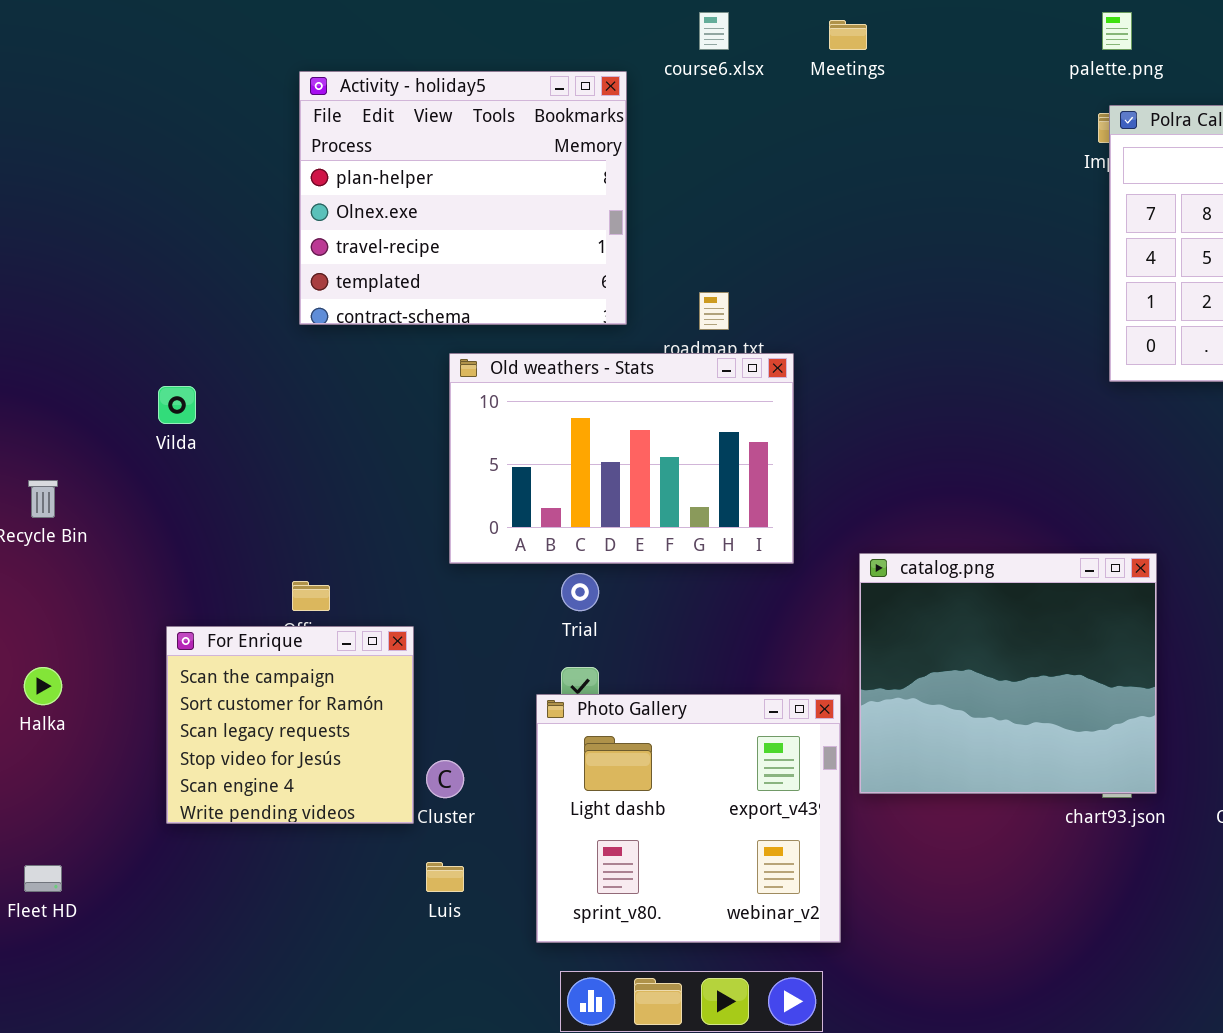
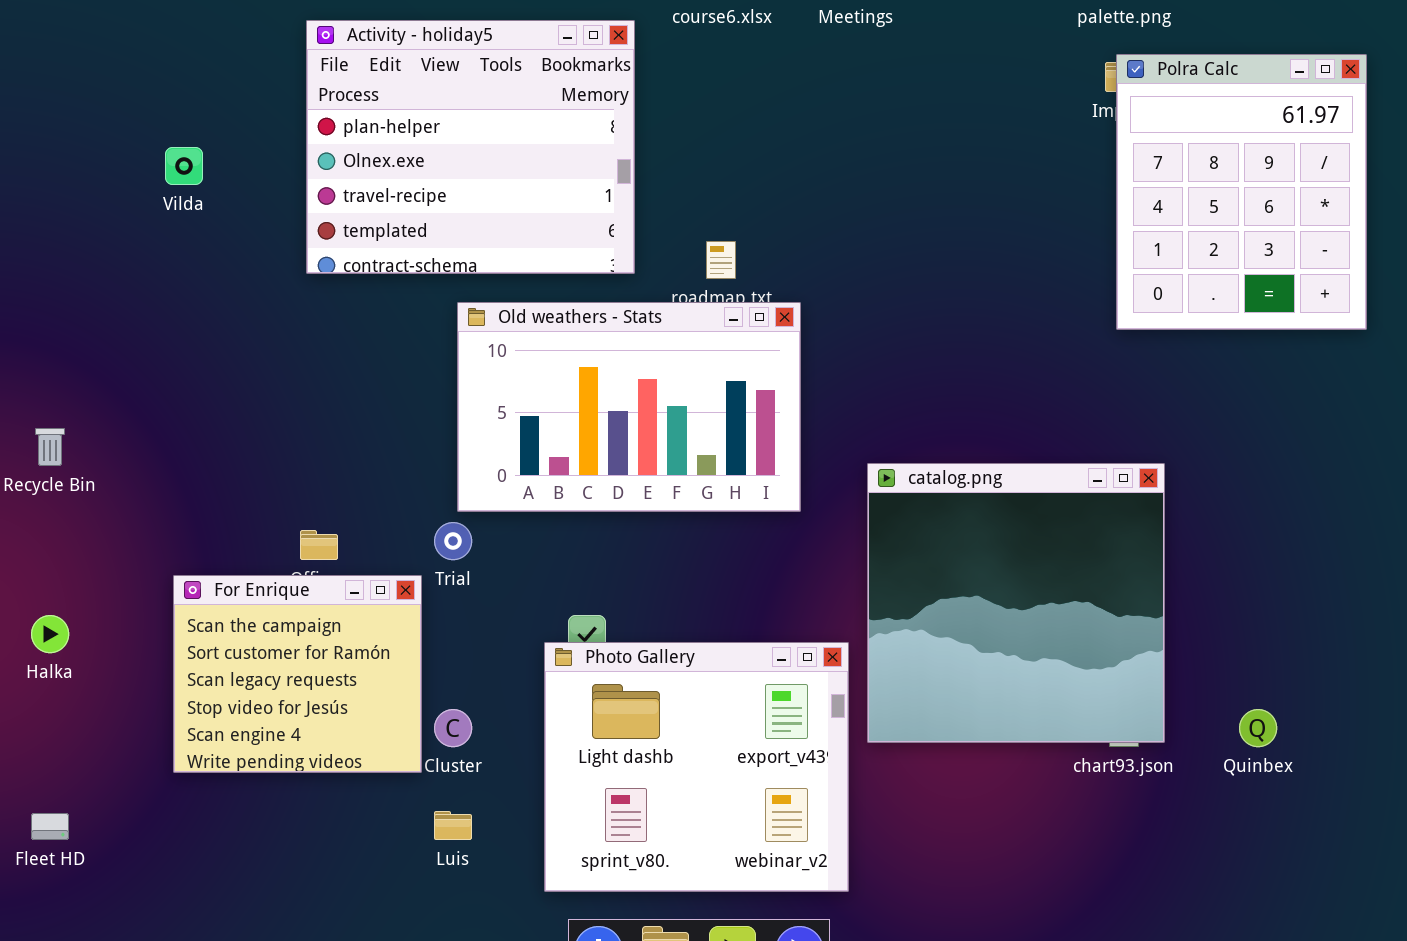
Vilda: [158,386,196,424] -> [165,147,203,185], moved
catalog.png: [859,553,1157,794] -> [867,463,1165,743], resized
Trial: [561,573,599,611] -> [434,522,472,560], moved

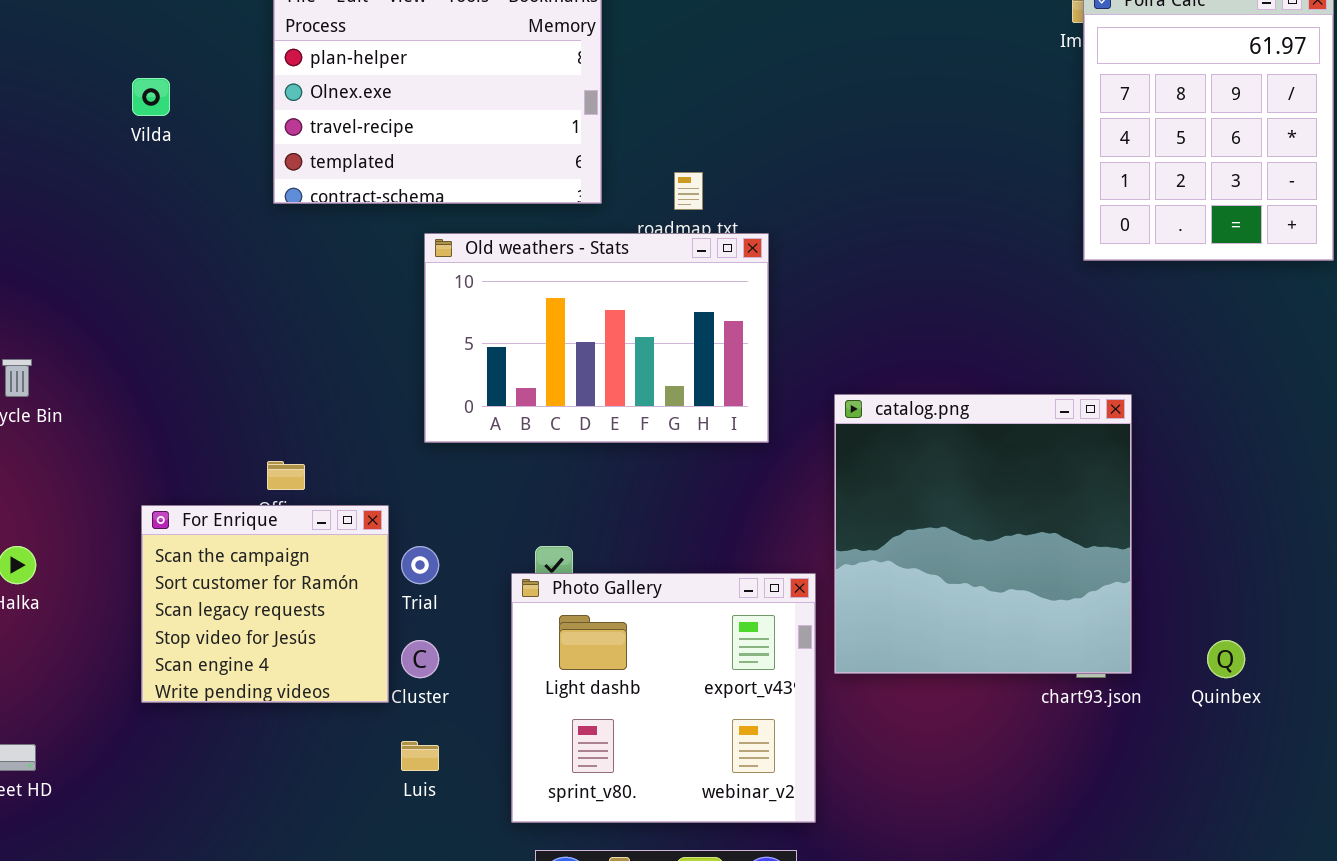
Trial: [434,522,472,560] -> [401,546,439,584], moved

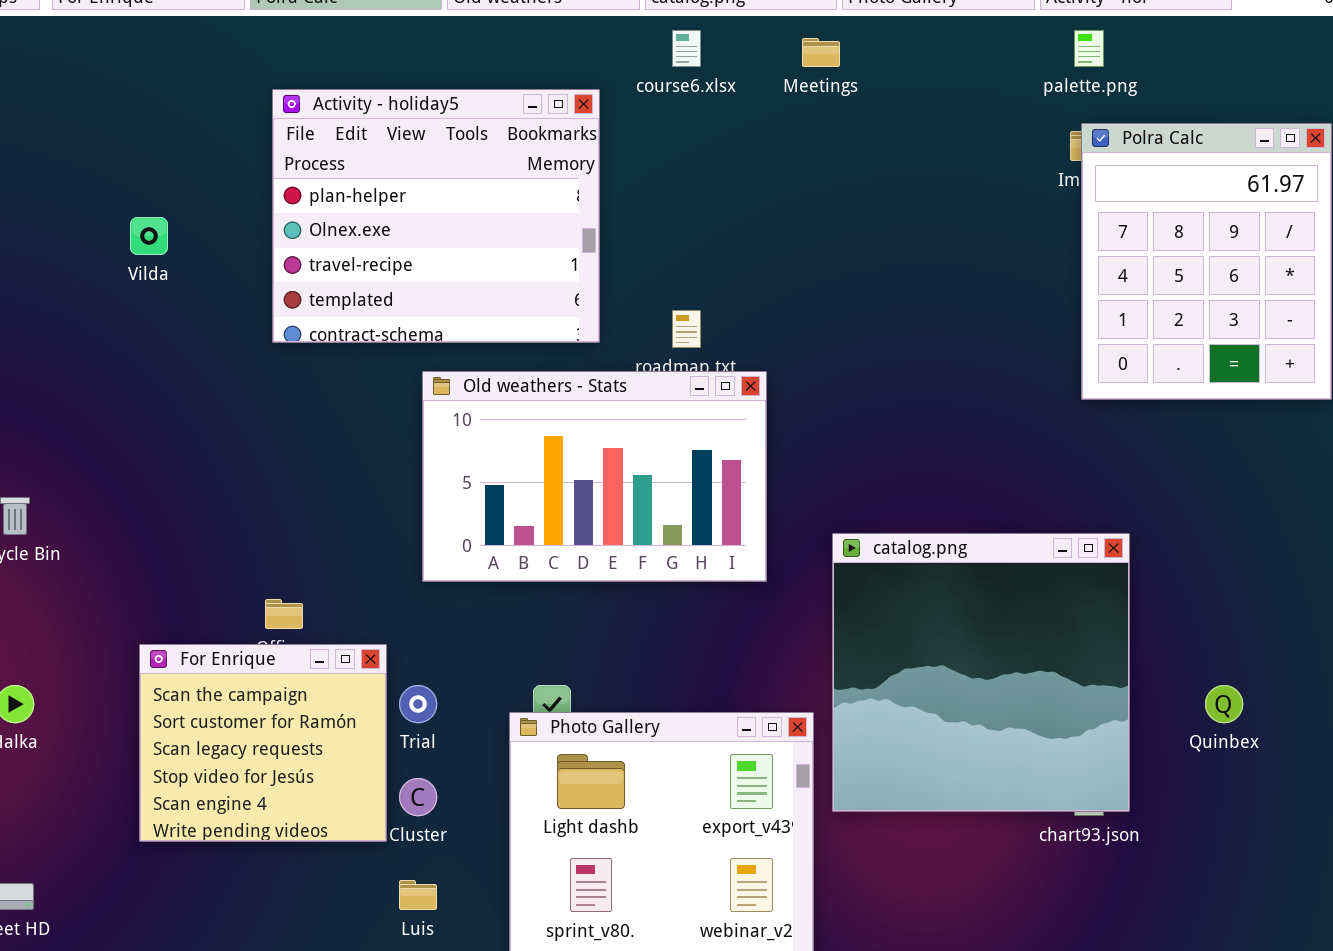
Quinbex: [1207,640,1245,678] -> [1205,685,1243,723], moved

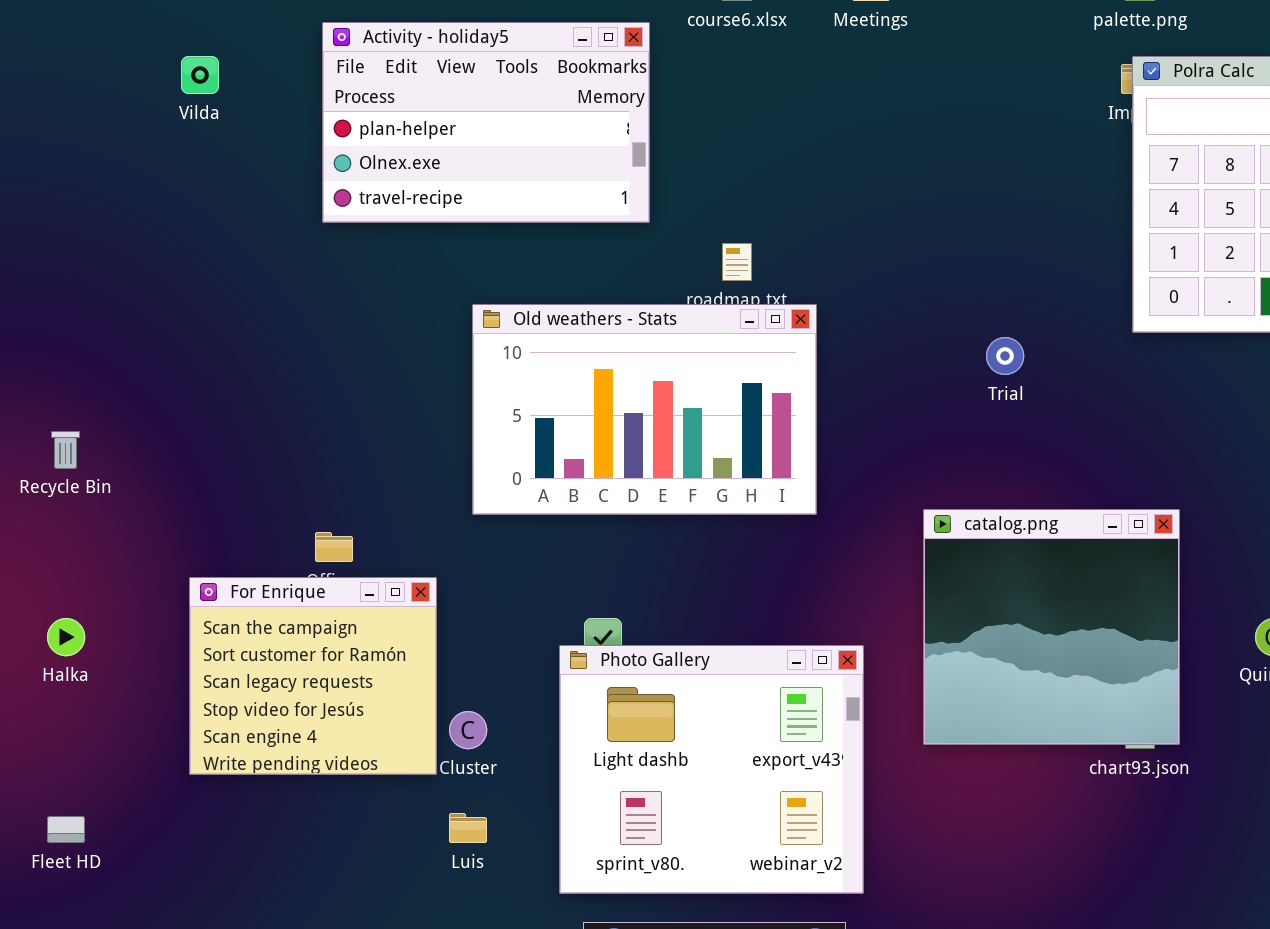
Activity - holiday5: [272,89,600,343] -> [322,22,650,223], resized
Vilda: [130,217,168,255] -> [181,56,219,94], moved
catalog.png: [832,533,1130,812] -> [923,509,1180,745], resized
Trial: [399,685,437,723] -> [986,337,1024,375], moved

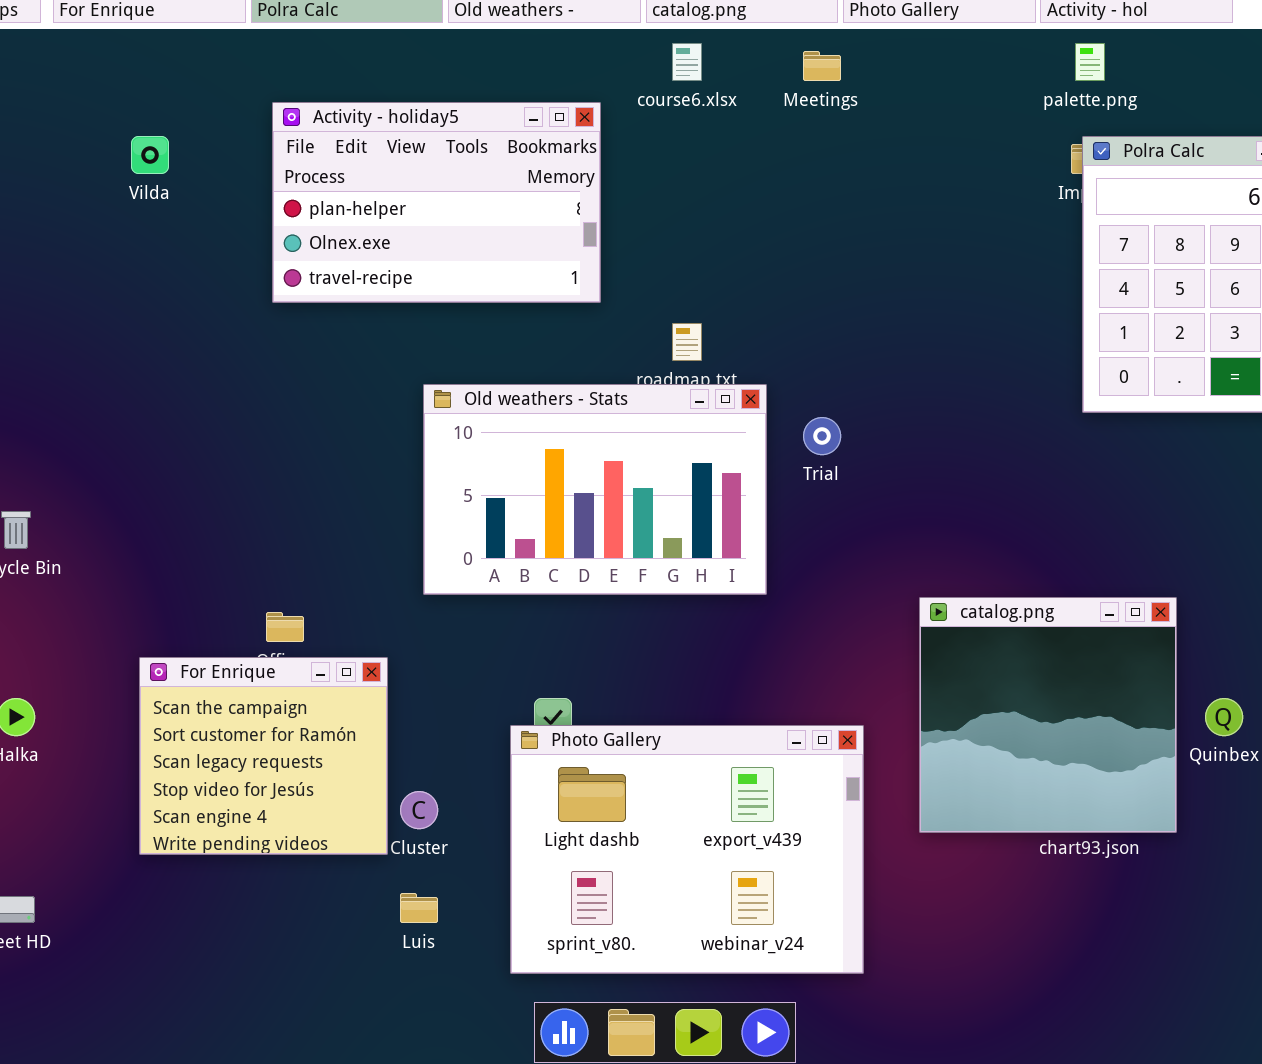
Trial: [986,337,1024,375] -> [803,417,841,455], moved
catalog.png: [923,509,1180,745] -> [919,597,1177,833], moved
Photo Gallery: [559,645,864,894] -> [510,725,864,974], resized

